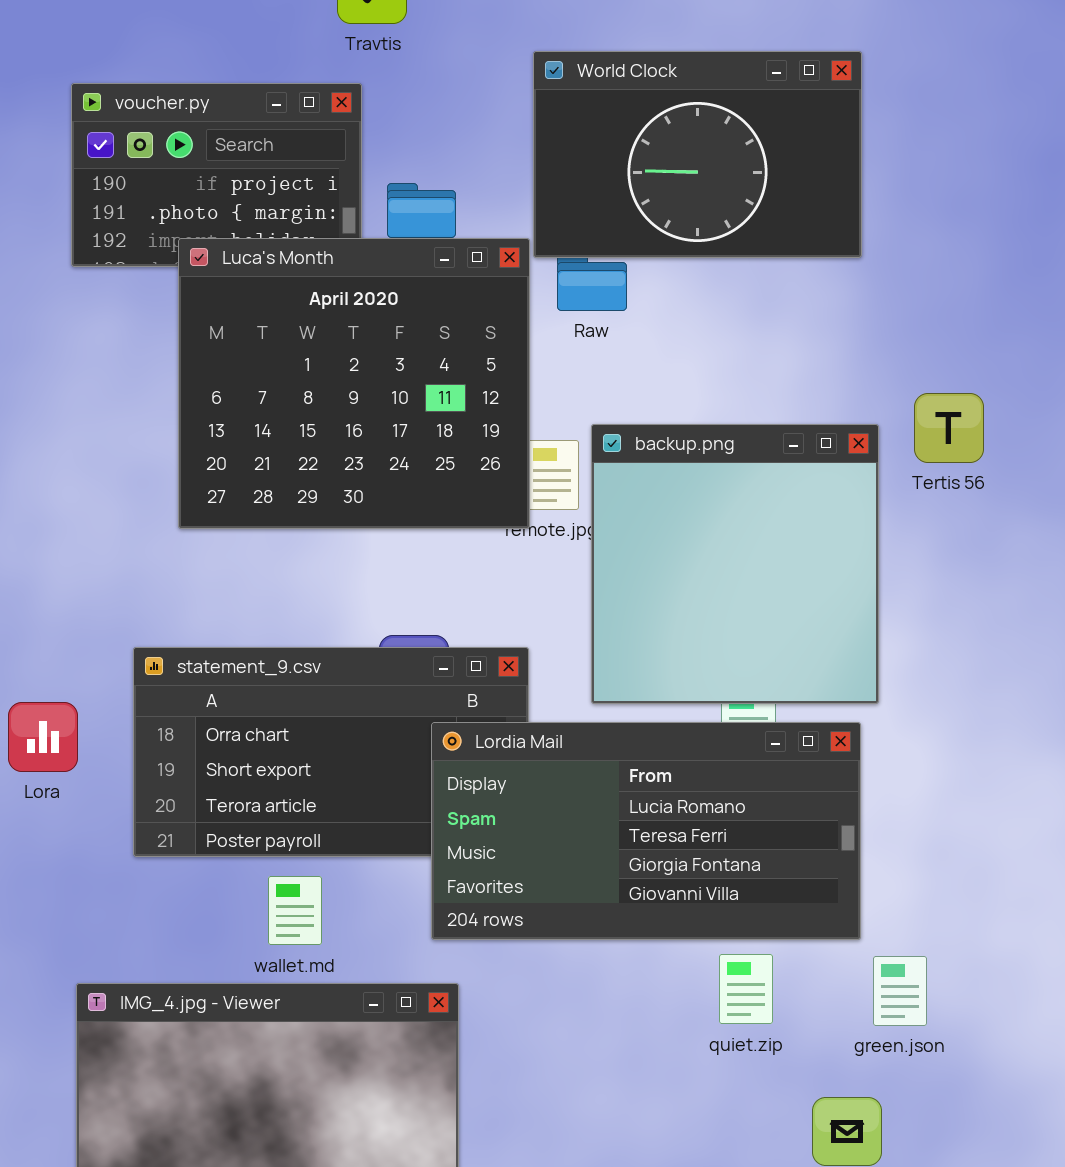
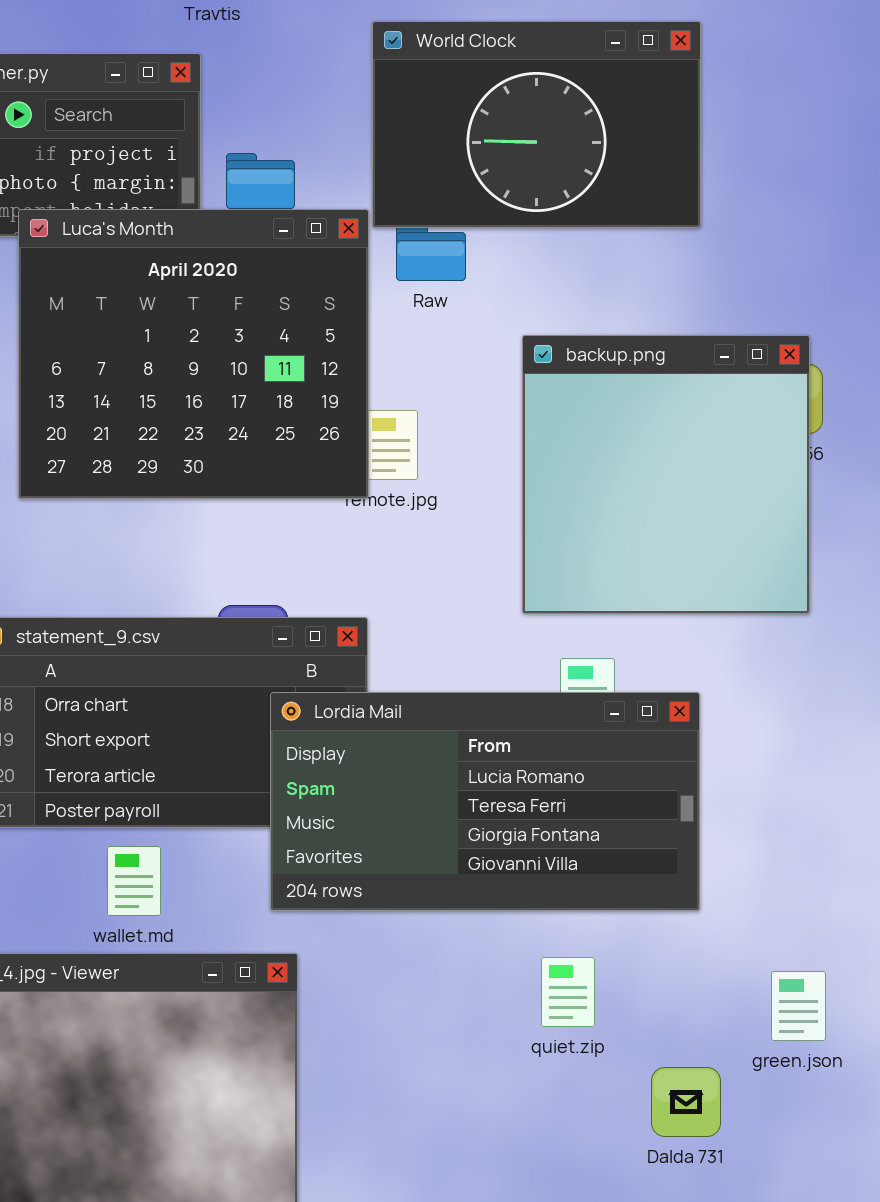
backup.png: [591,424,879,704] -> [522,335,810,614], moved
quiet.zip: [719,954,773,1024] -> [541,957,595,1027], moved
green.json: [873,956,927,1026] -> [771,971,826,1041], moved

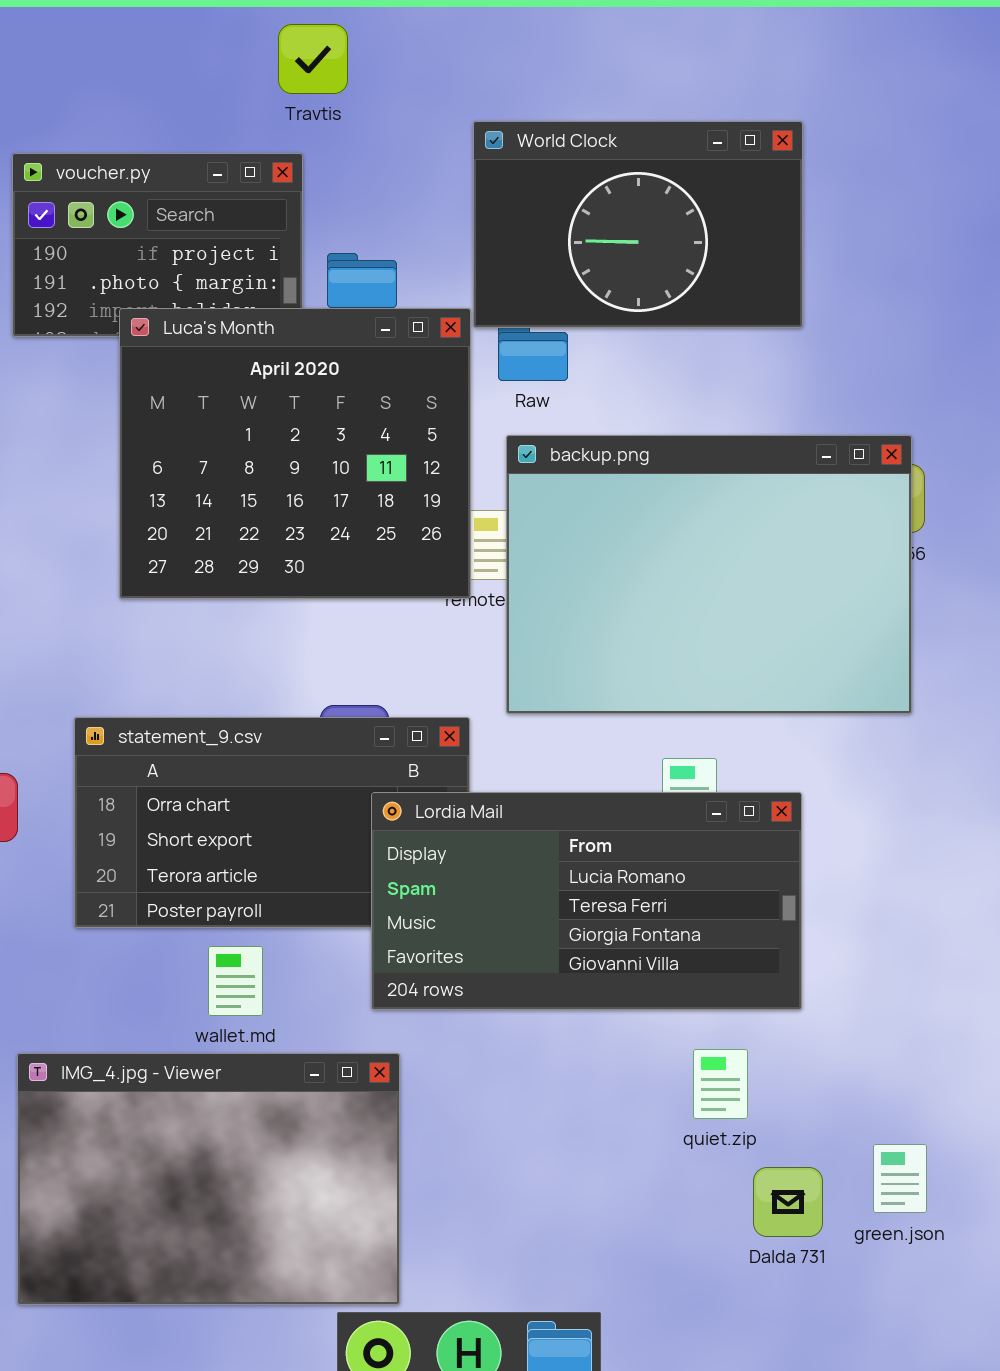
backup.png: [522,335,810,614] -> [506,435,912,714], resized
quiet.zip: [541,957,595,1027] -> [693,1049,748,1119], moved
green.json: [771,971,826,1041] -> [873,1144,927,1213], moved

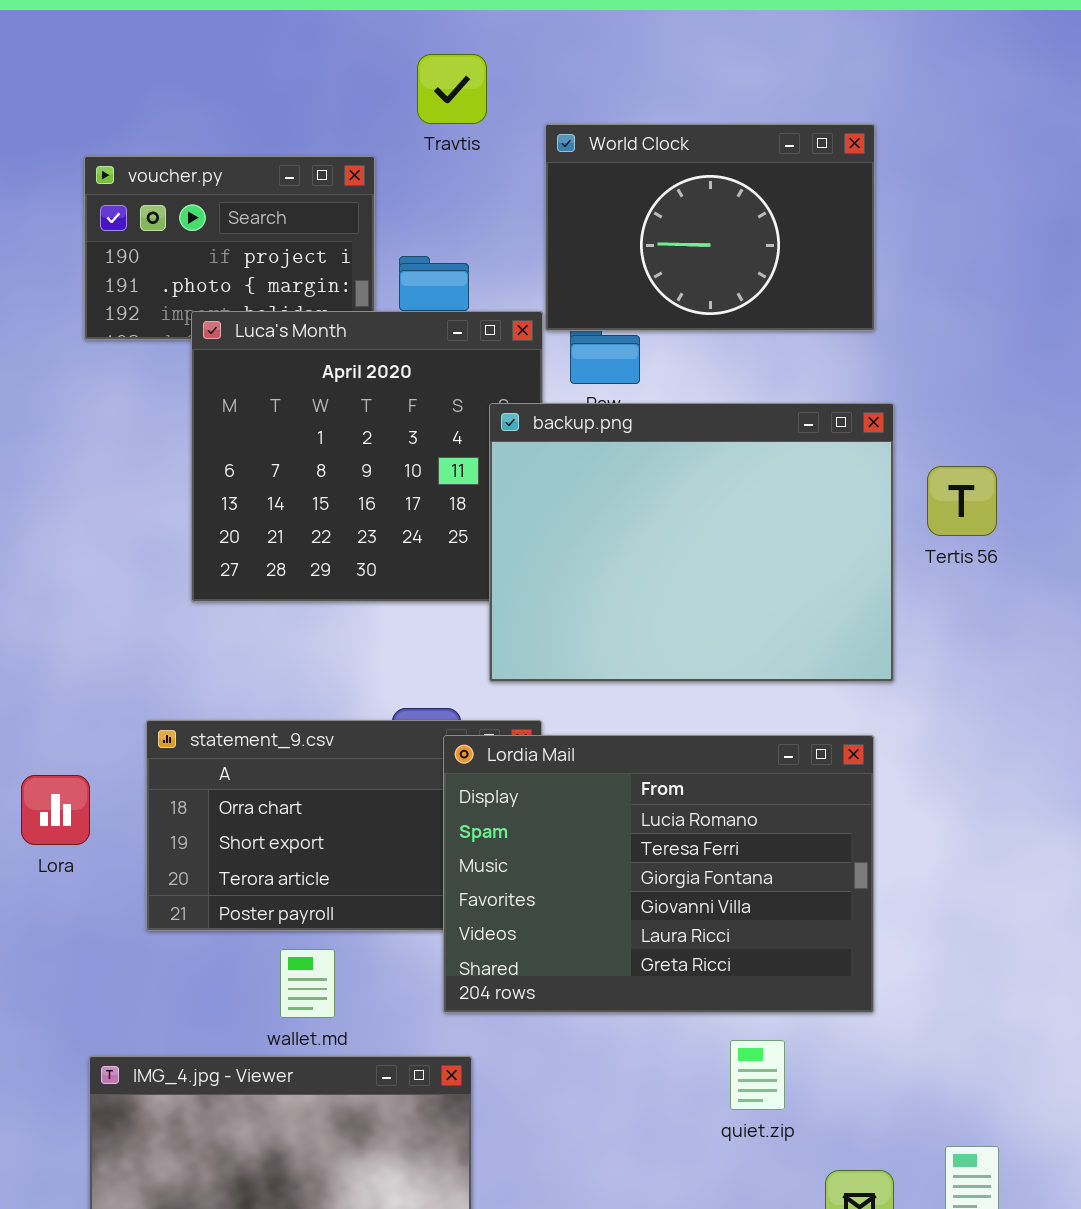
Travtis: [278,24,348,94] -> [417,54,487,124], moved
backup.png: [506,435,912,714] -> [489,403,894,682], moved
Lordia Mail: [371,792,802,1010] -> [443,735,874,1013], resized
quiet.zip: [693,1049,748,1119] -> [730,1040,785,1110], moved

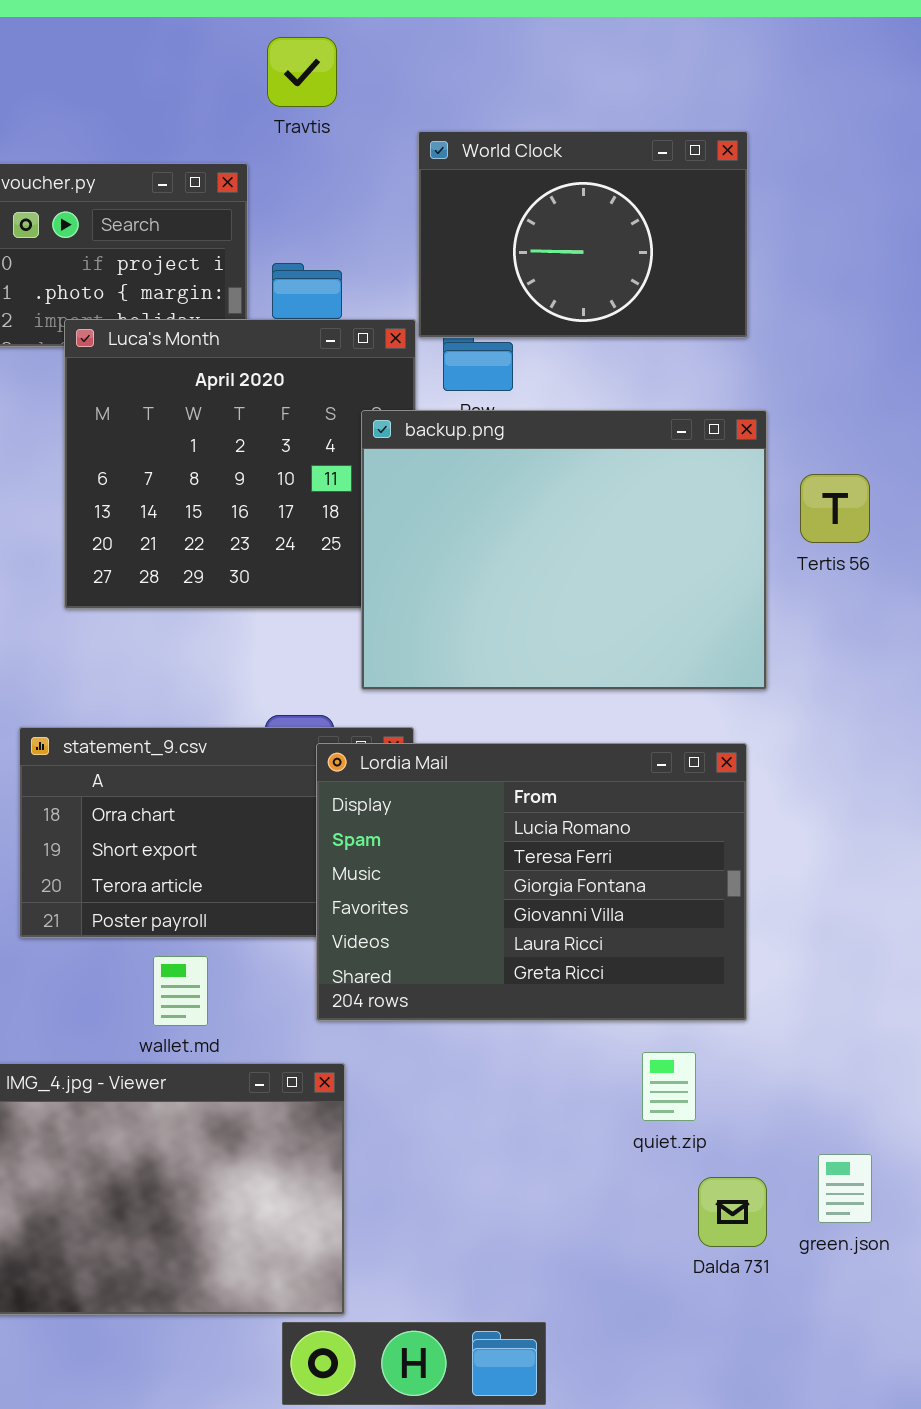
Travtis: [417,54,487,124] -> [267,37,337,107], moved
quiet.zip: [730,1040,785,1110] -> [642,1052,696,1121], moved

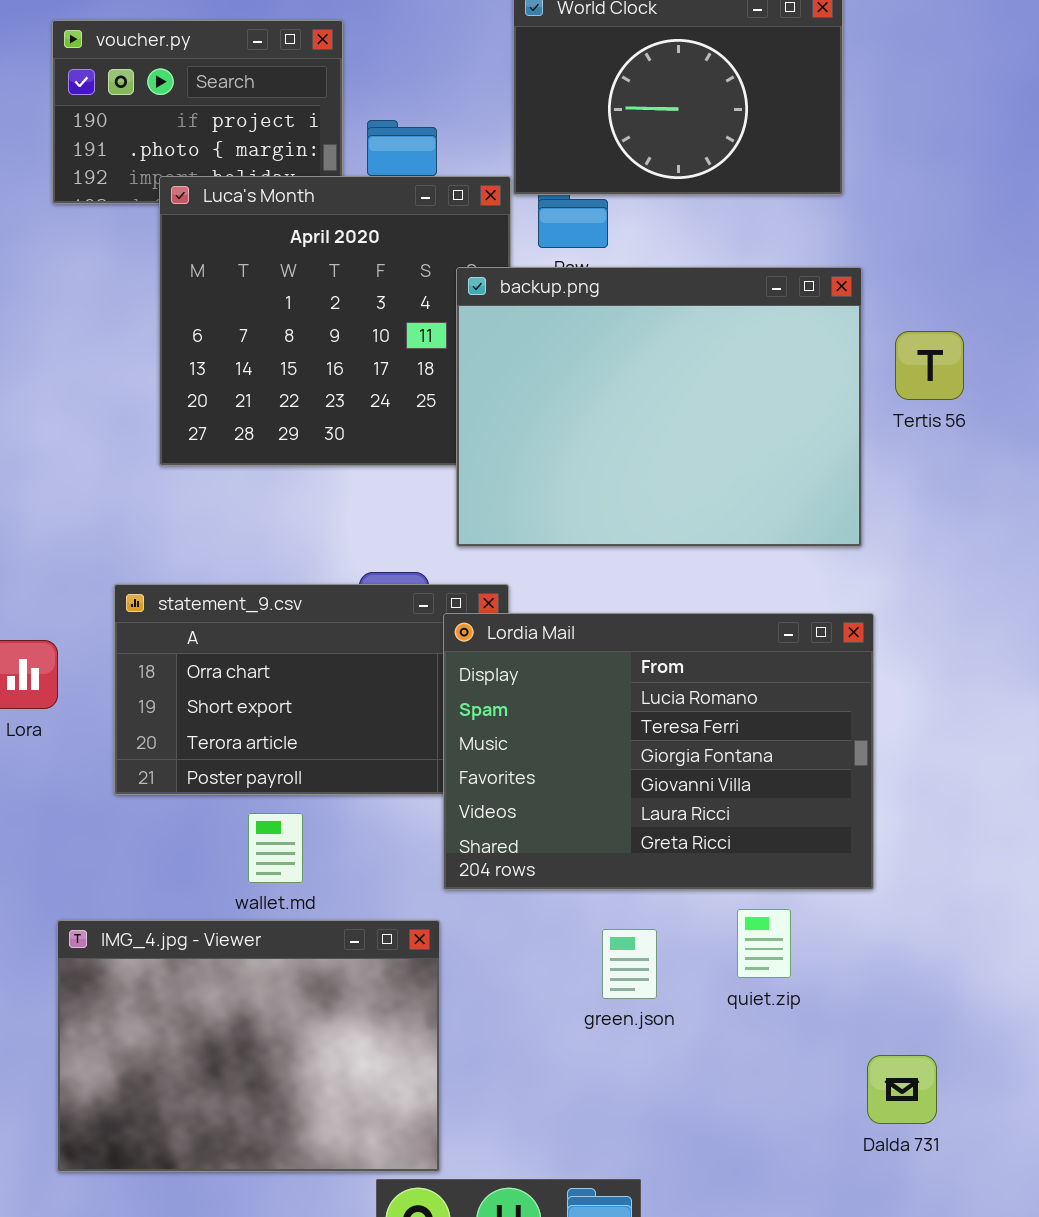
Lordia Mail: [316,743,747,1021] -> [443,613,874,890], moved
green.json: [818,1154,872,1223] -> [602,929,657,999], moved
Dalda 731: [698,1177,767,1247] -> [867,1055,937,1124], moved

